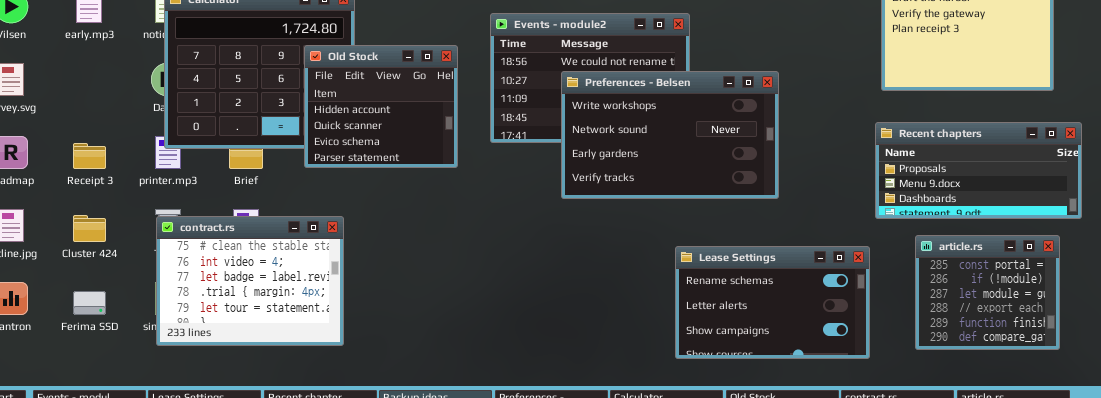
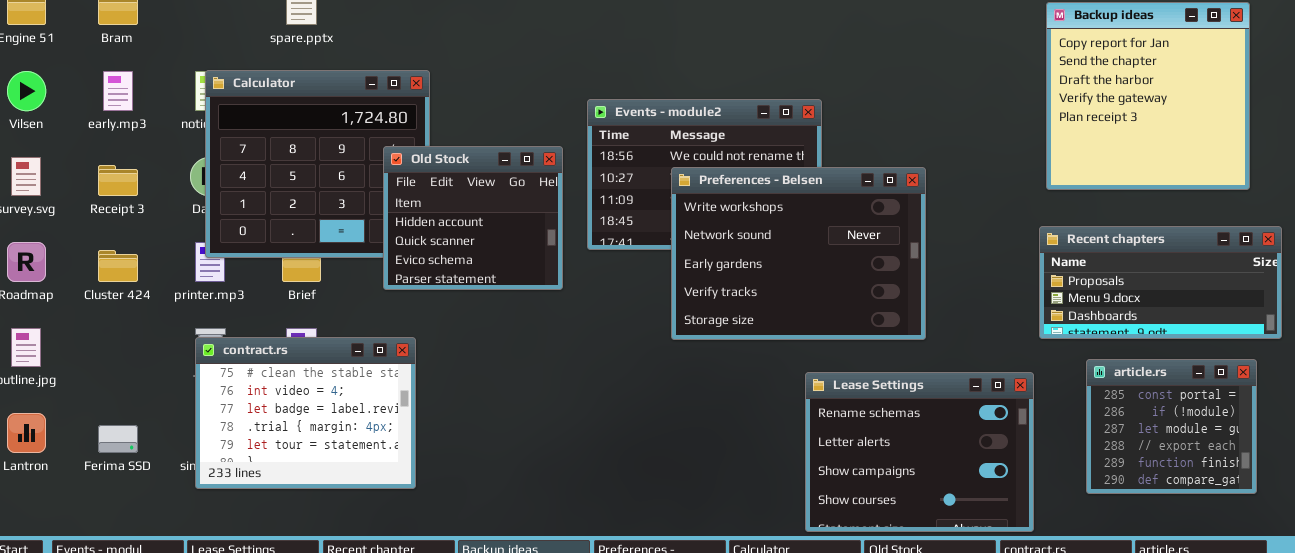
Old Stock: [304,45,458,168] -> [383,146,563,290], moved
Preferences - Belsen: [561,71,779,199] -> [671,167,926,340], resized
Receipt 3: [73,143,106,169] -> [98,165,138,196], moved
Cluster 424: [73,215,106,242] -> [98,250,138,282], moved
Lease Settings: [675,246,870,359] -> [805,372,1034,532], resized

